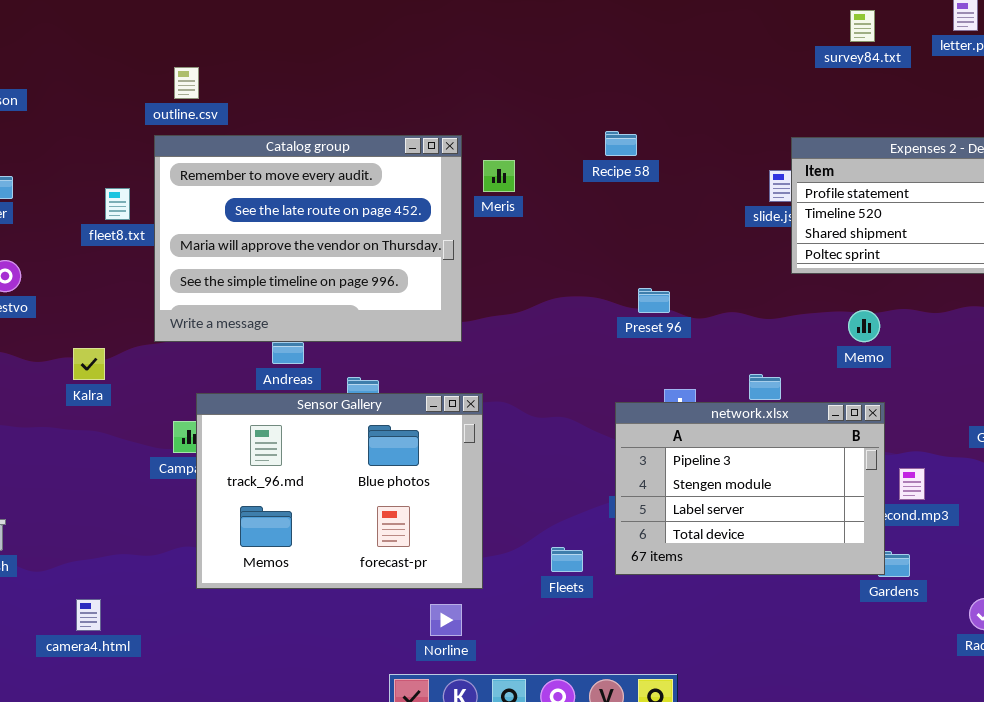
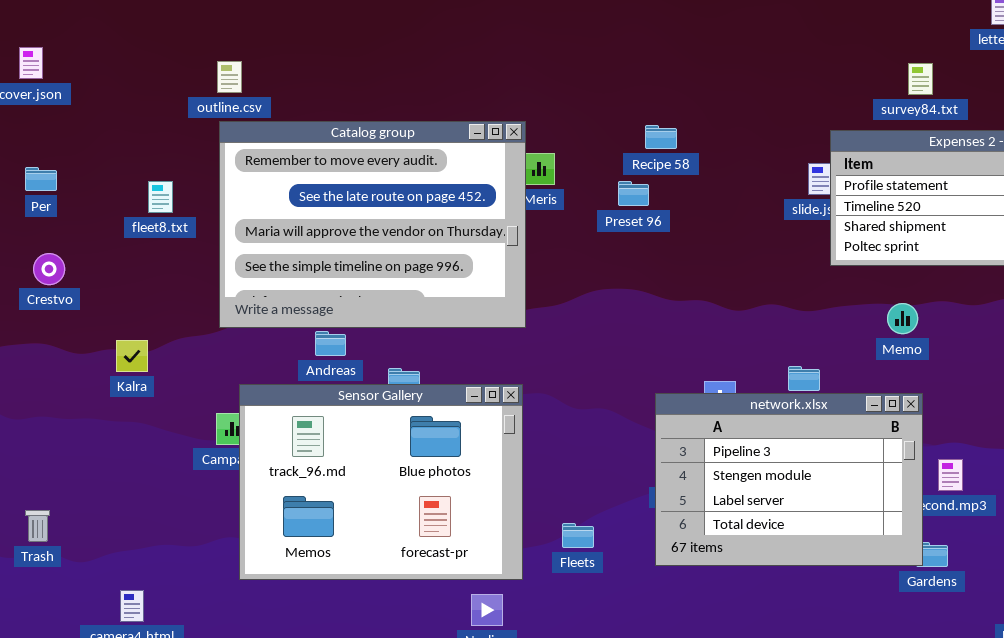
survey84.txt: [850,10,875,42] -> [908,63,933,95], moved
Catalog group: [154,135,462,342] -> [219,121,526,328], moved
Preset 96: [638,288,670,313] -> [618,181,649,206], moved
Fleets: [551,547,583,572] -> [562,523,594,548], moved

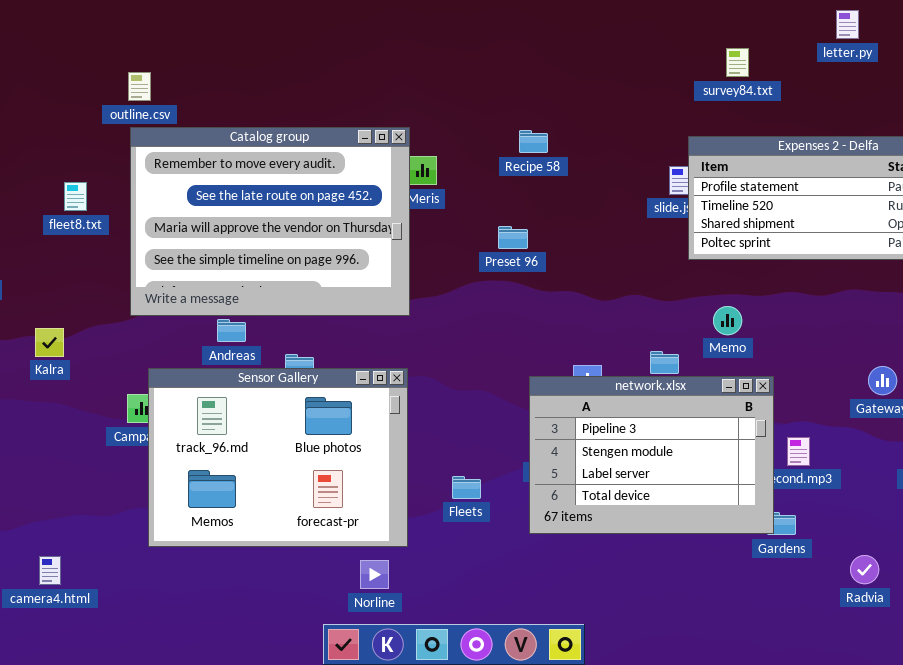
survey84.txt: [908,63,933,95] -> [726,48,749,77], moved
Preset 96: [618,181,649,206] -> [498,226,528,249], moved
Memo: [887,303,918,334] -> [713,306,742,335], moved
Fleets: [562,523,594,548] -> [452,476,481,499], moved

